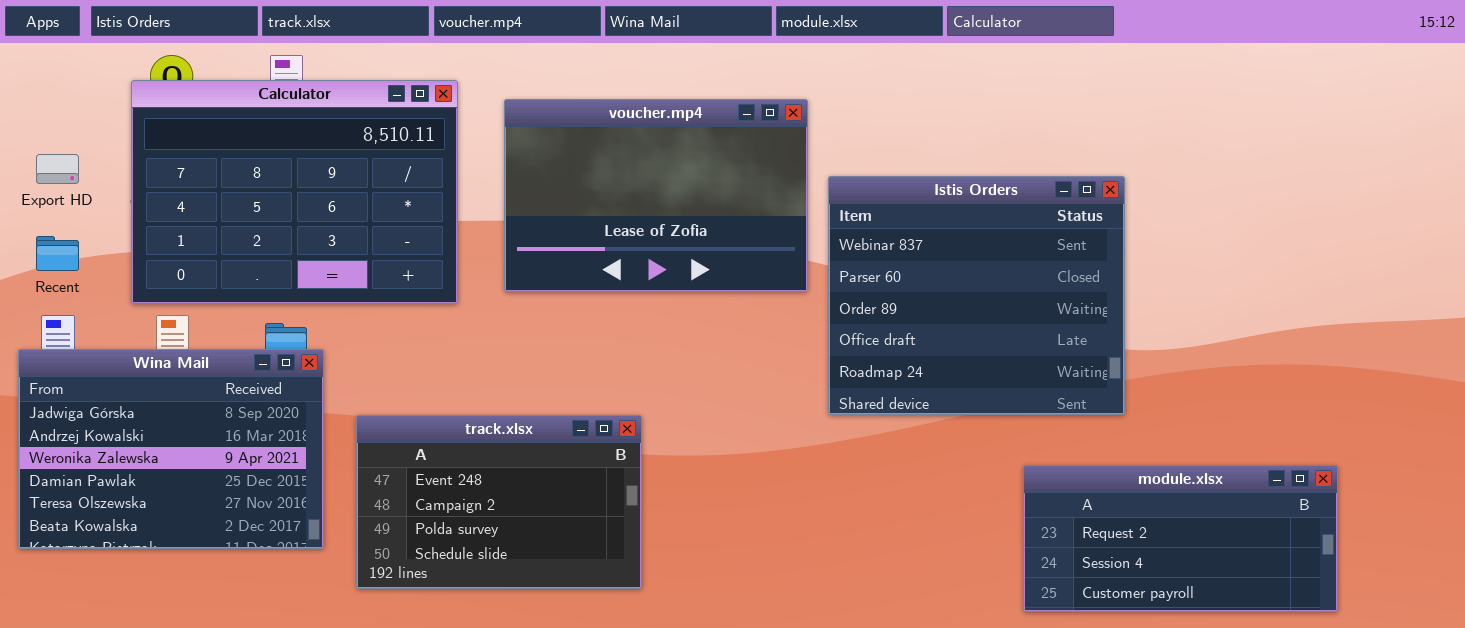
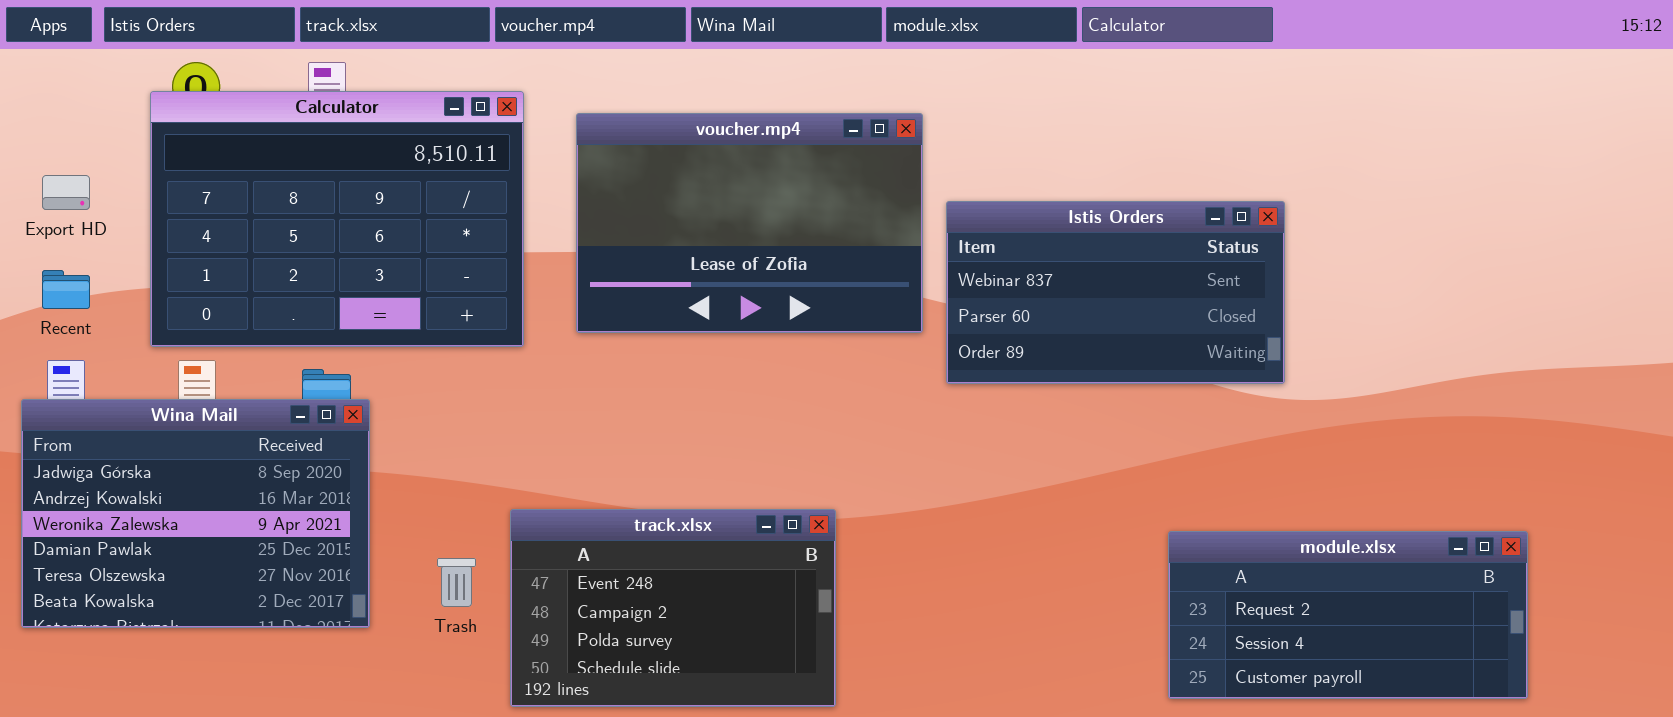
Istis Orders: [828,176,1125,415] -> [946,201,1285,384], resized
track.xlsx: [356,415,642,589] -> [510,509,836,707], moved

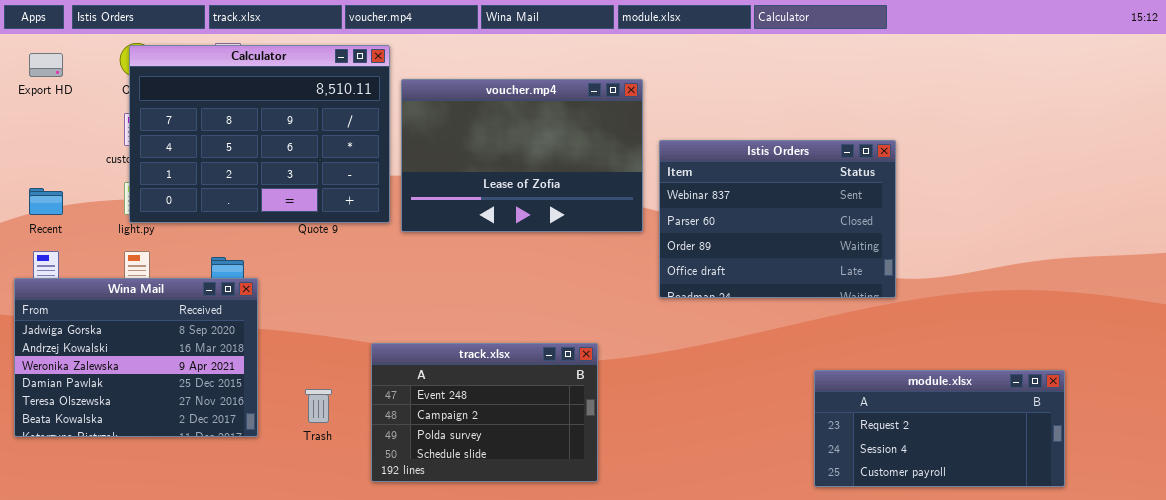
Calculator: [150,91,524,347] -> [129,45,390,223], moved
Export HD: [42,175,90,210] -> [29,53,63,77], moved
Istis Orders: [946,201,1285,384] -> [659,140,896,298], resized
track.xlsx: [510,509,836,707] -> [371,343,598,482], moved

